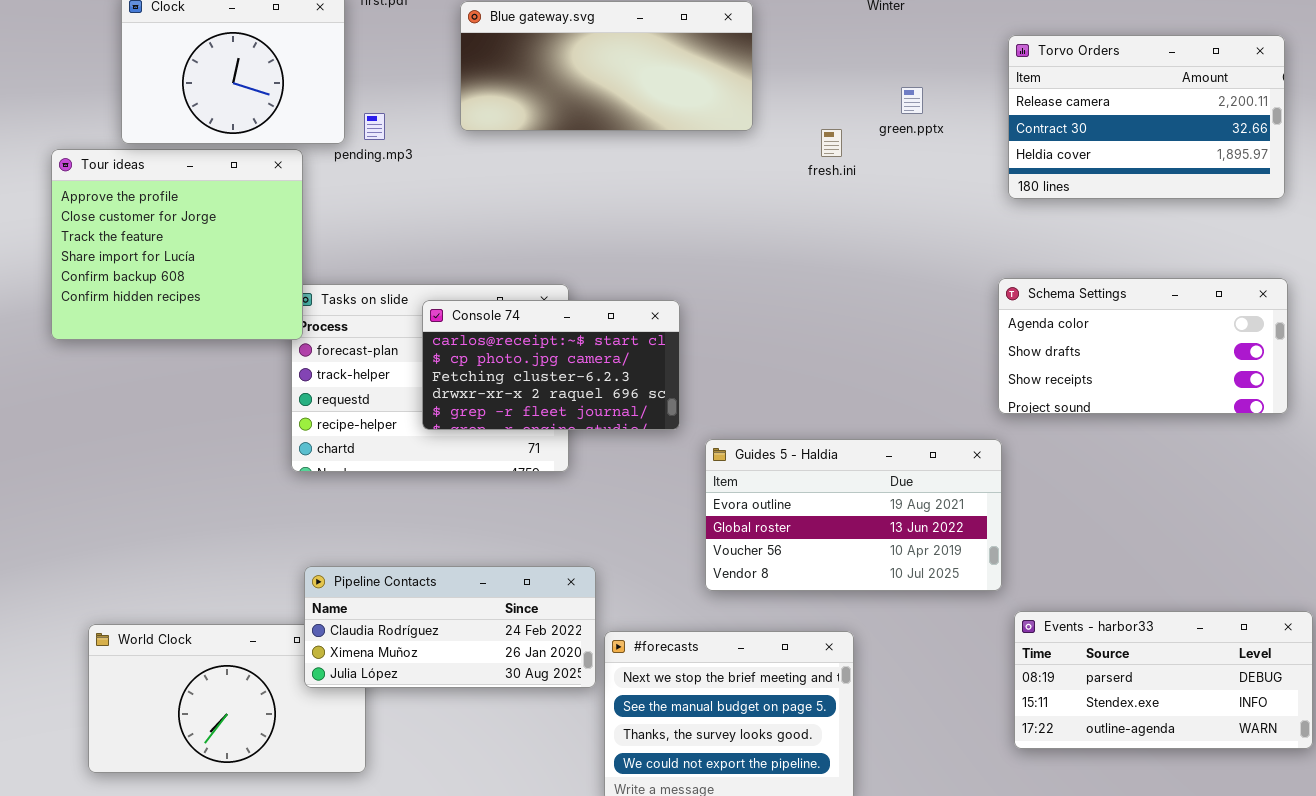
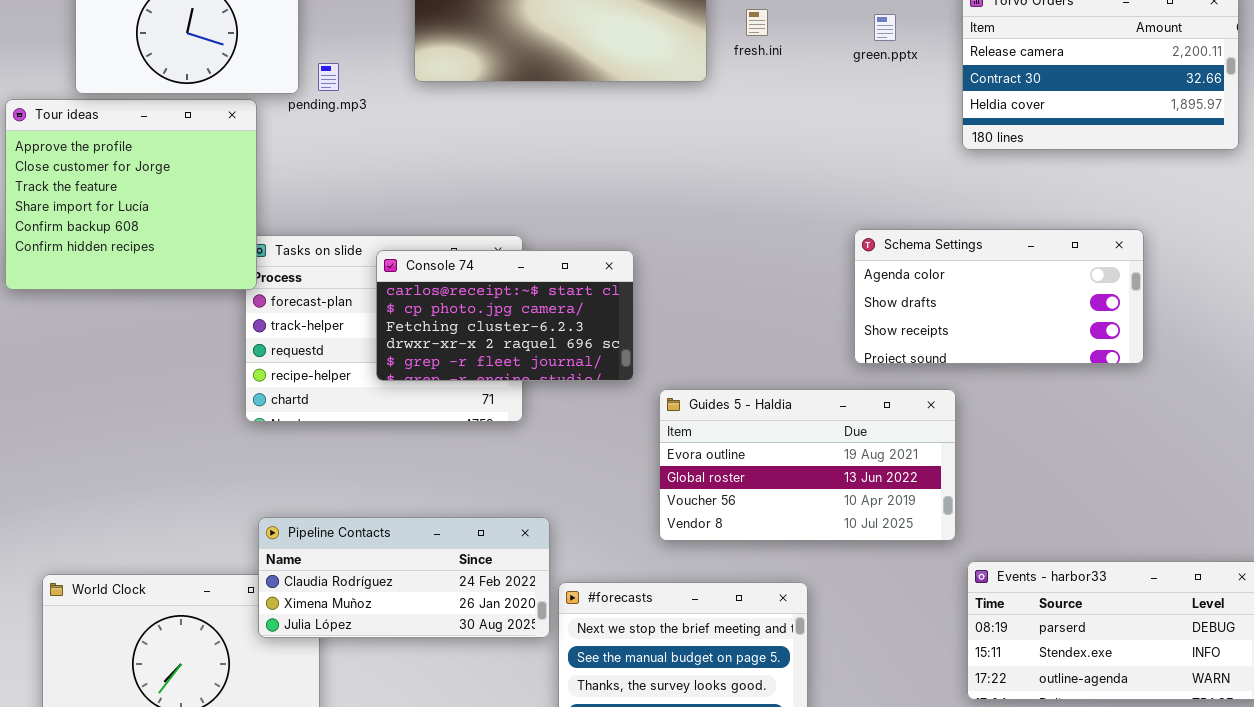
green.pptx: [901,87,923,114] -> [874,14,896,41], moved
fresh.ini: [821,129,842,157] -> [746,9,768,36], moved
Schema Settings: [998,278,1288,414] -> [854,229,1144,364], moved

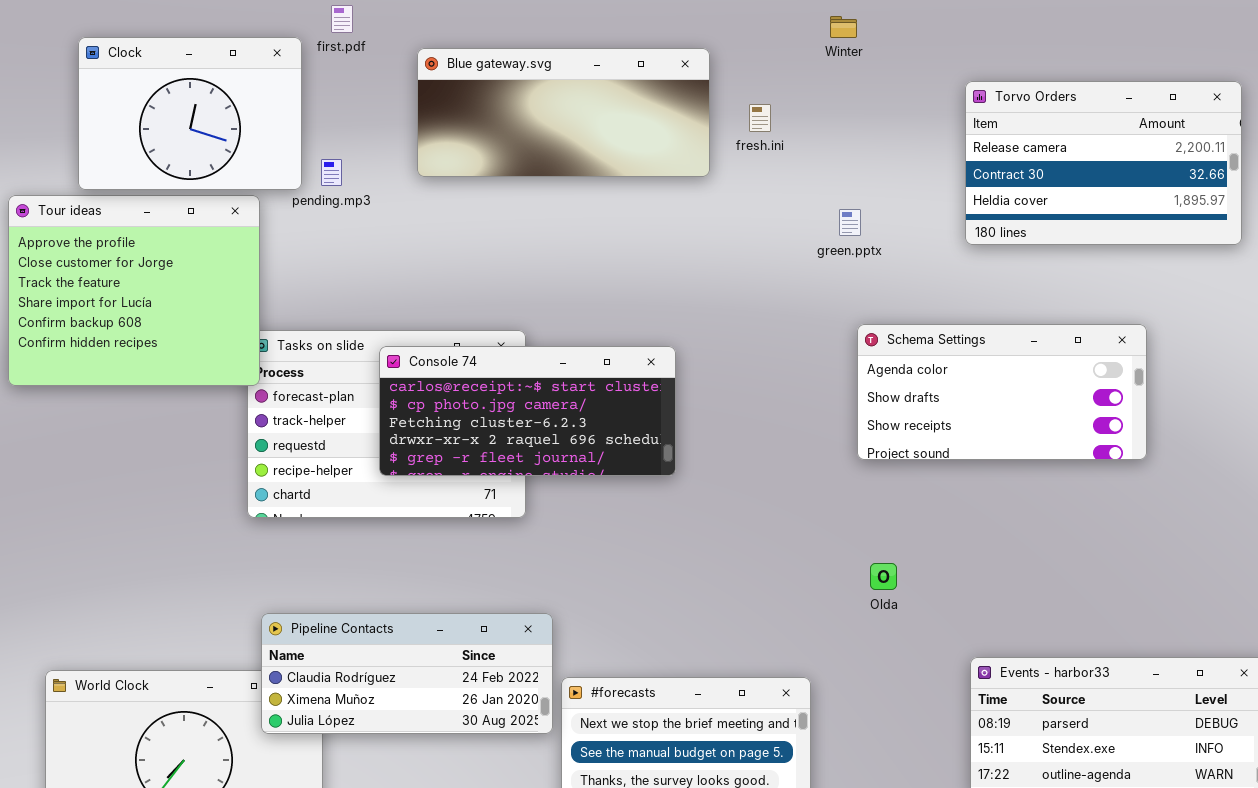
green.pptx: [874,14,896,41] -> [839,209,861,236], moved
Console 74: [376,250,634,381] -> [379,346,676,476], resized
Guides 5 - Haldia: [659,389,956,541] -> none, closed

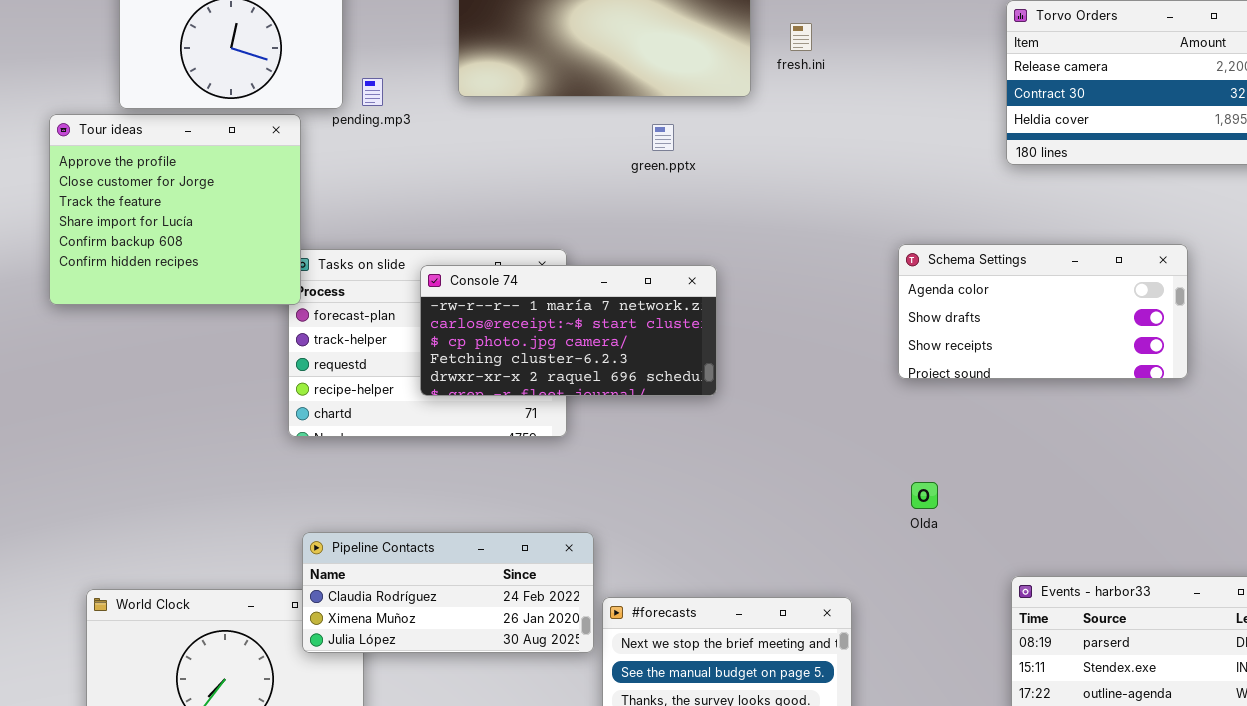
green.pptx: [839,209,861,236] -> [652,124,674,151], moved
Console 74: [379,346,676,476] -> [420,265,717,396], scrolled up 1 row

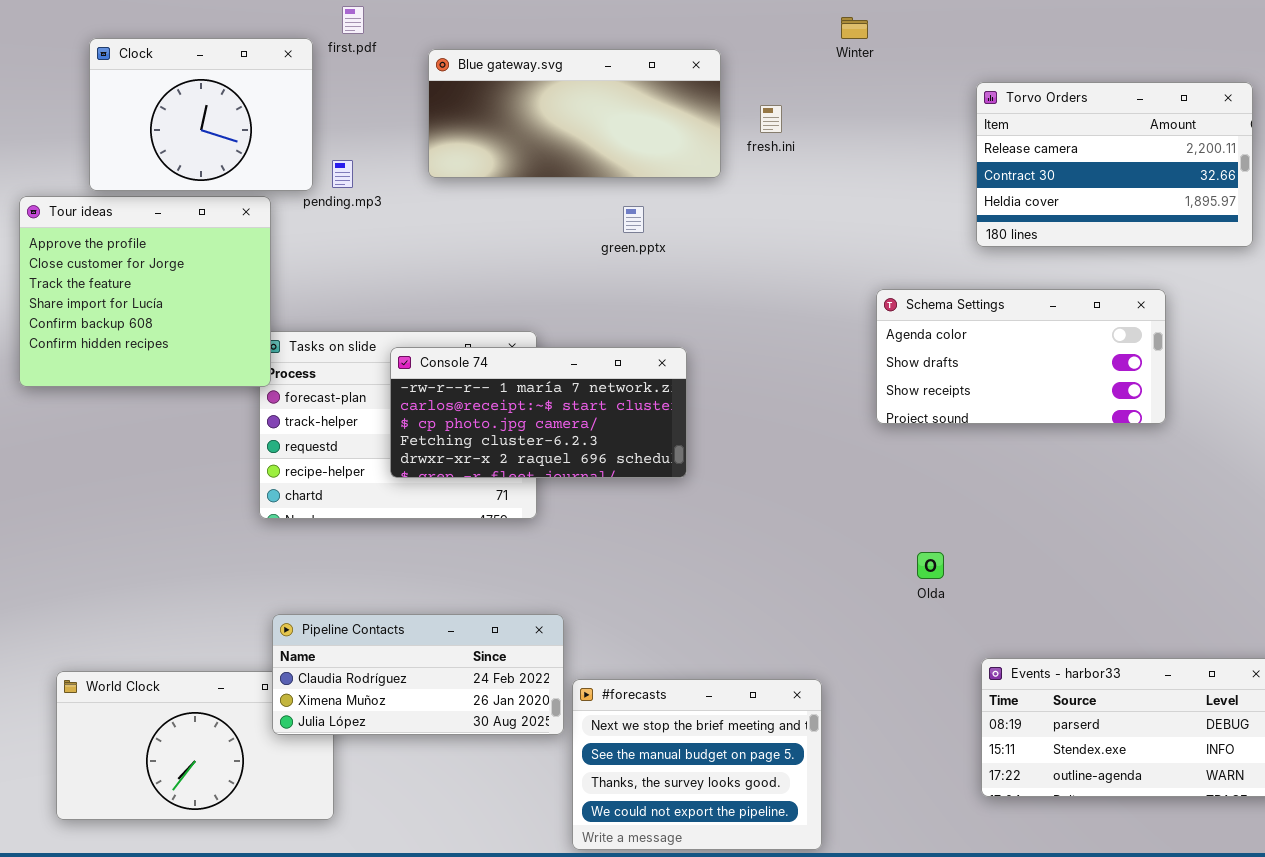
Schema Settings: [898,244,1188,379] -> [876,289,1166,424], moved
Olda: [911,482,938,509] -> [917,552,944,579], moved

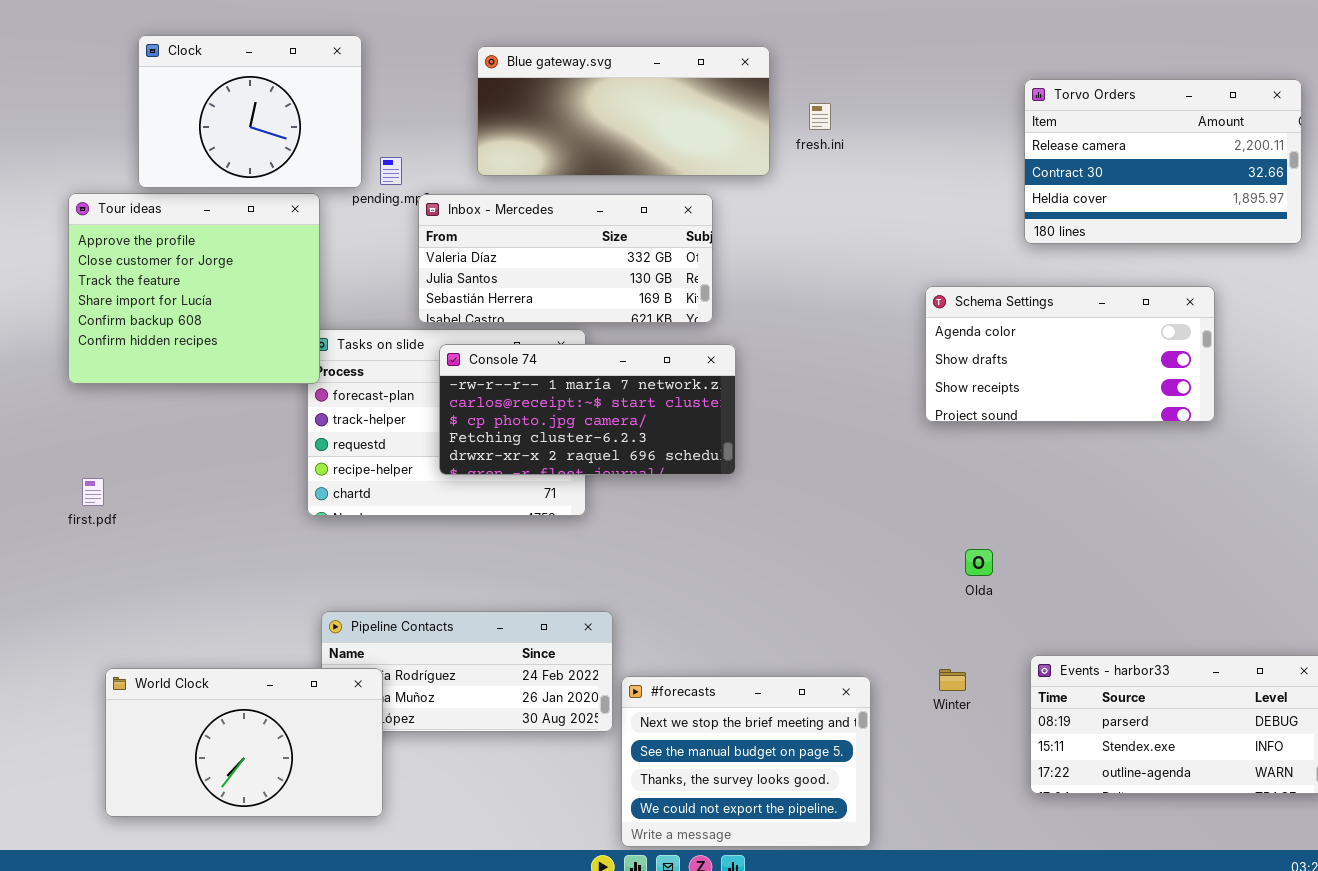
first.pdf: [342,6,364,34] -> [82,478,104,506], moved
Winter: [841,17,868,39] -> [939,669,966,691], moved
Inbox - Mercedes: none -> [418,194,713,323], opened
World Clock: [56,671,334,820] -> [105,668,383,817], raised

